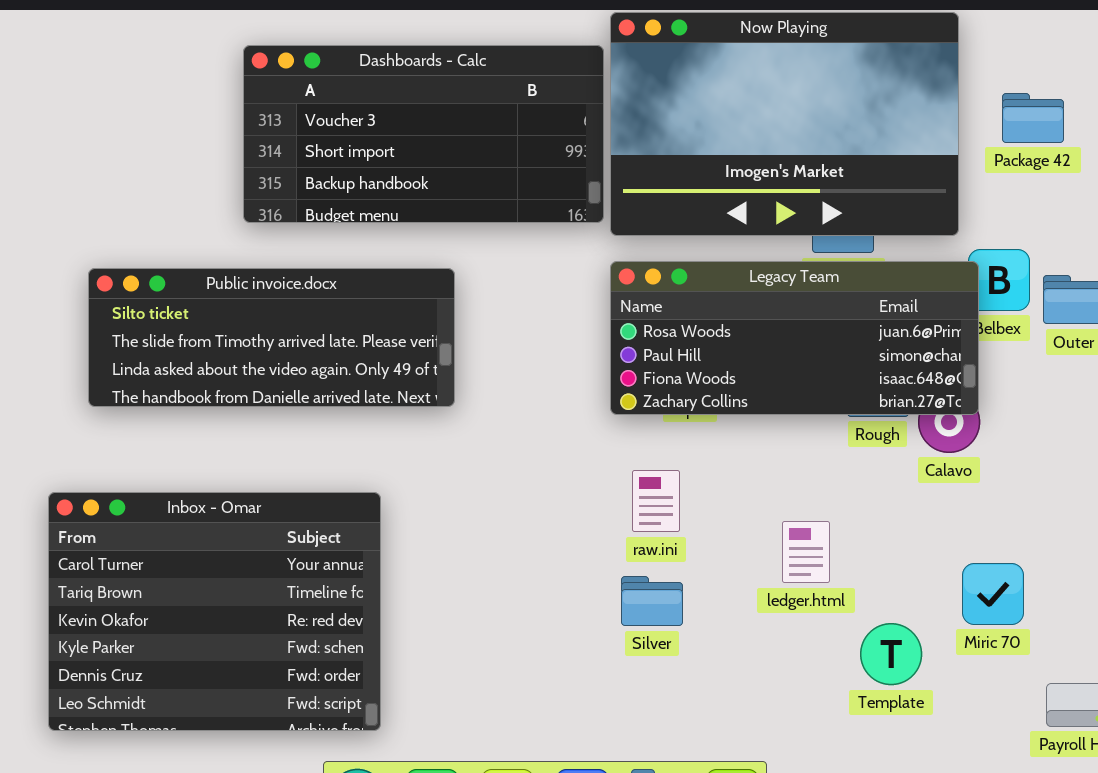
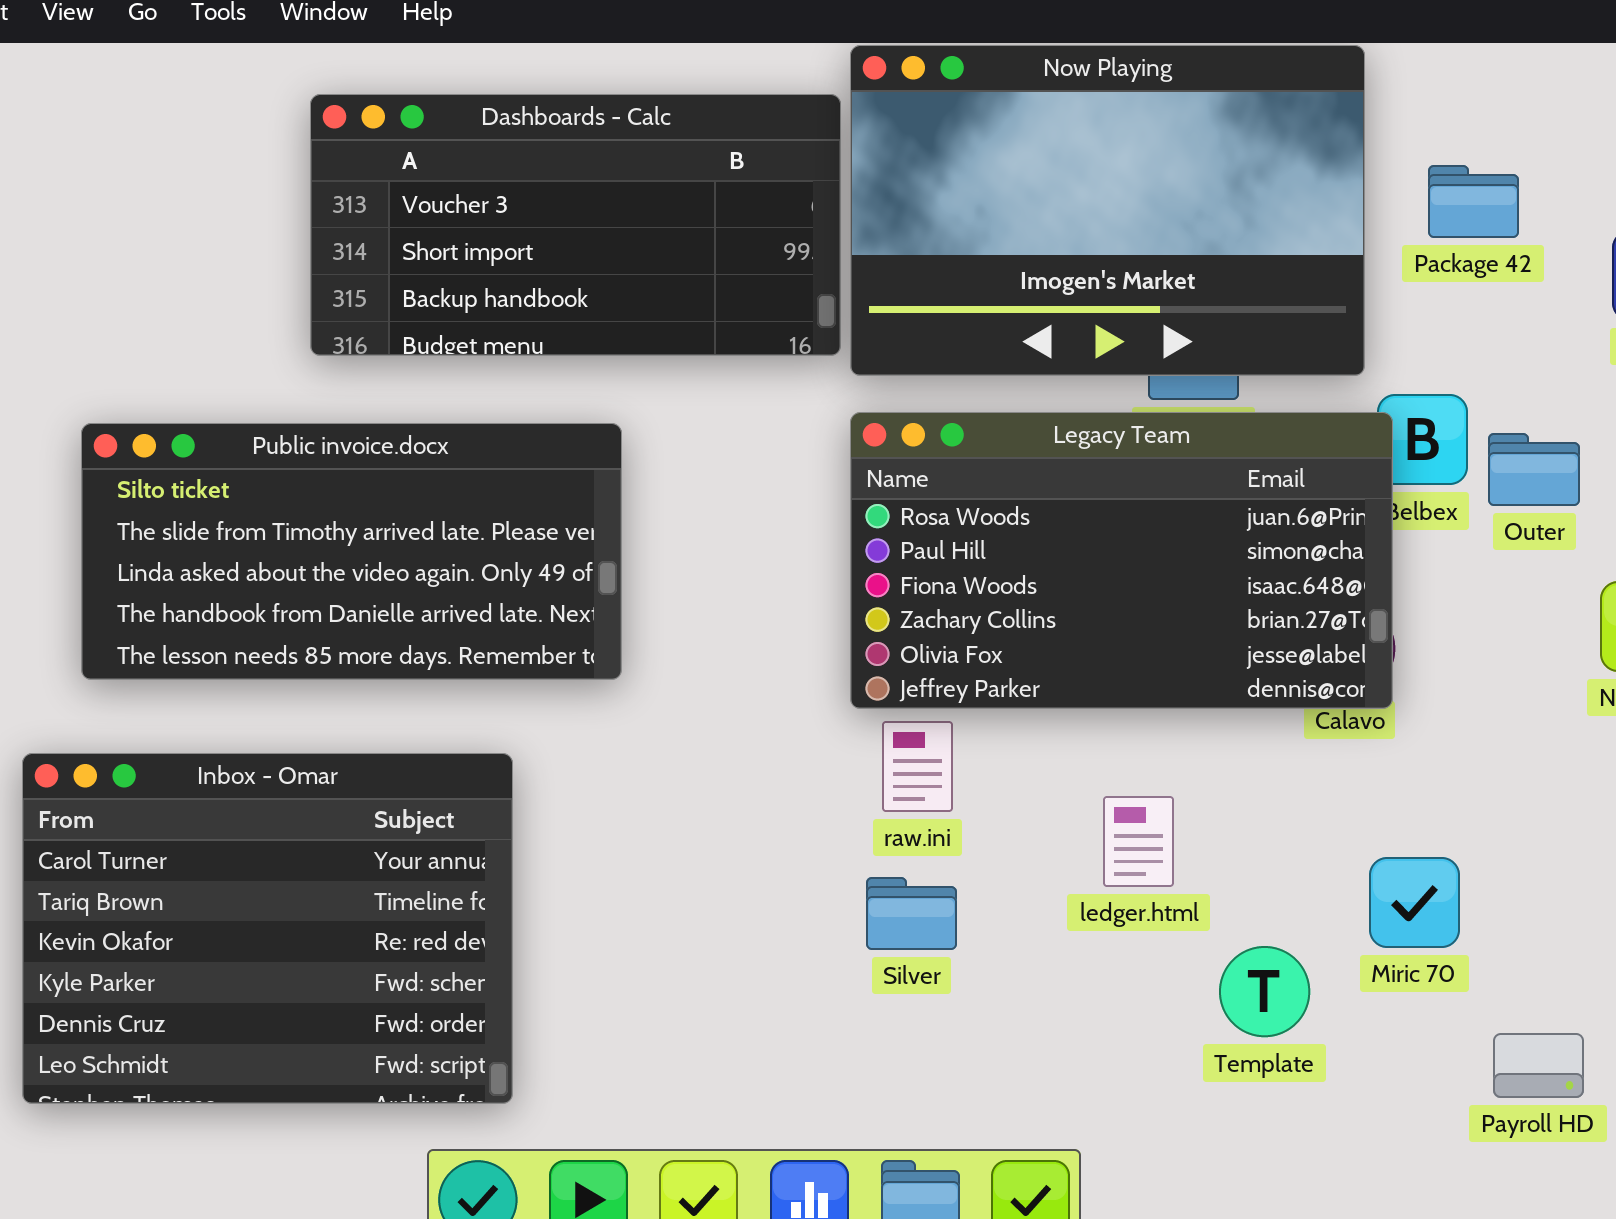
Legacy Team: [610,261,979,415] -> [850,412,1393,709], resized
Public invoice.docx: [88,268,455,407] -> [81,423,622,680], resized

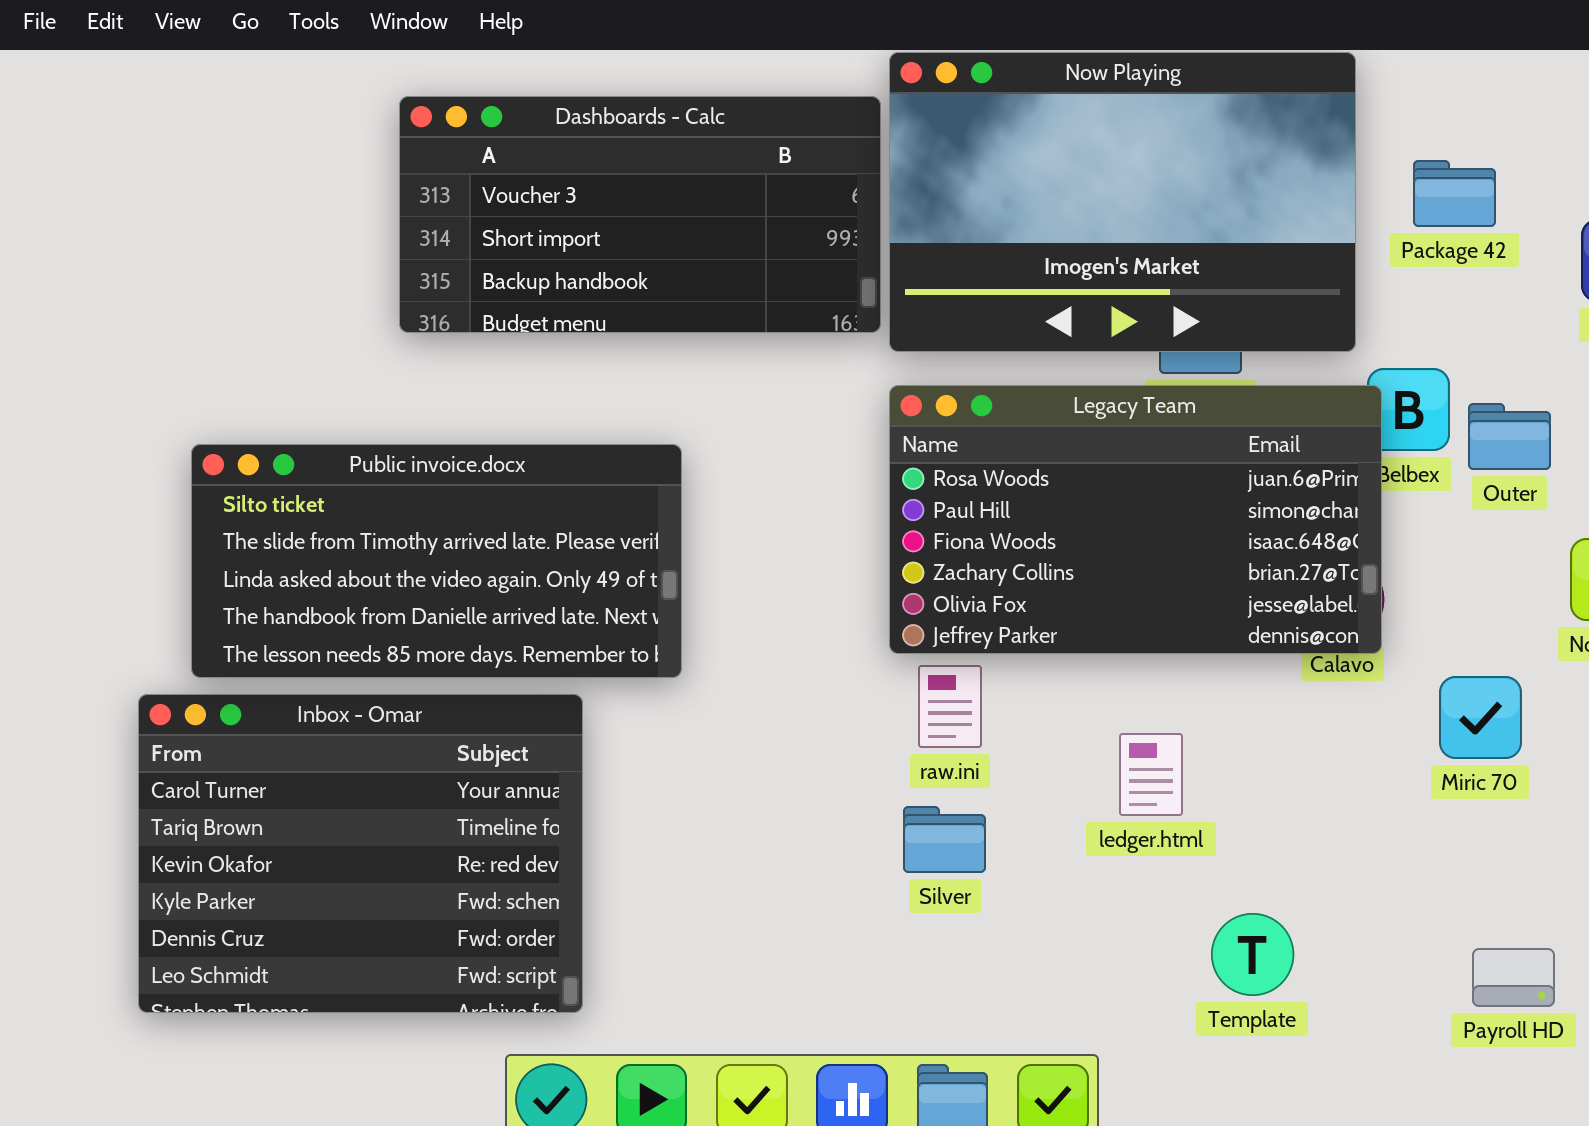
Public invoice.docx: [81,423,622,680] -> [191,444,682,678], moved
Miric 70: [1369,857,1460,948] -> [1439,676,1522,759], moved
Template: [1219,946,1310,1037] -> [1211,913,1294,996], moved

